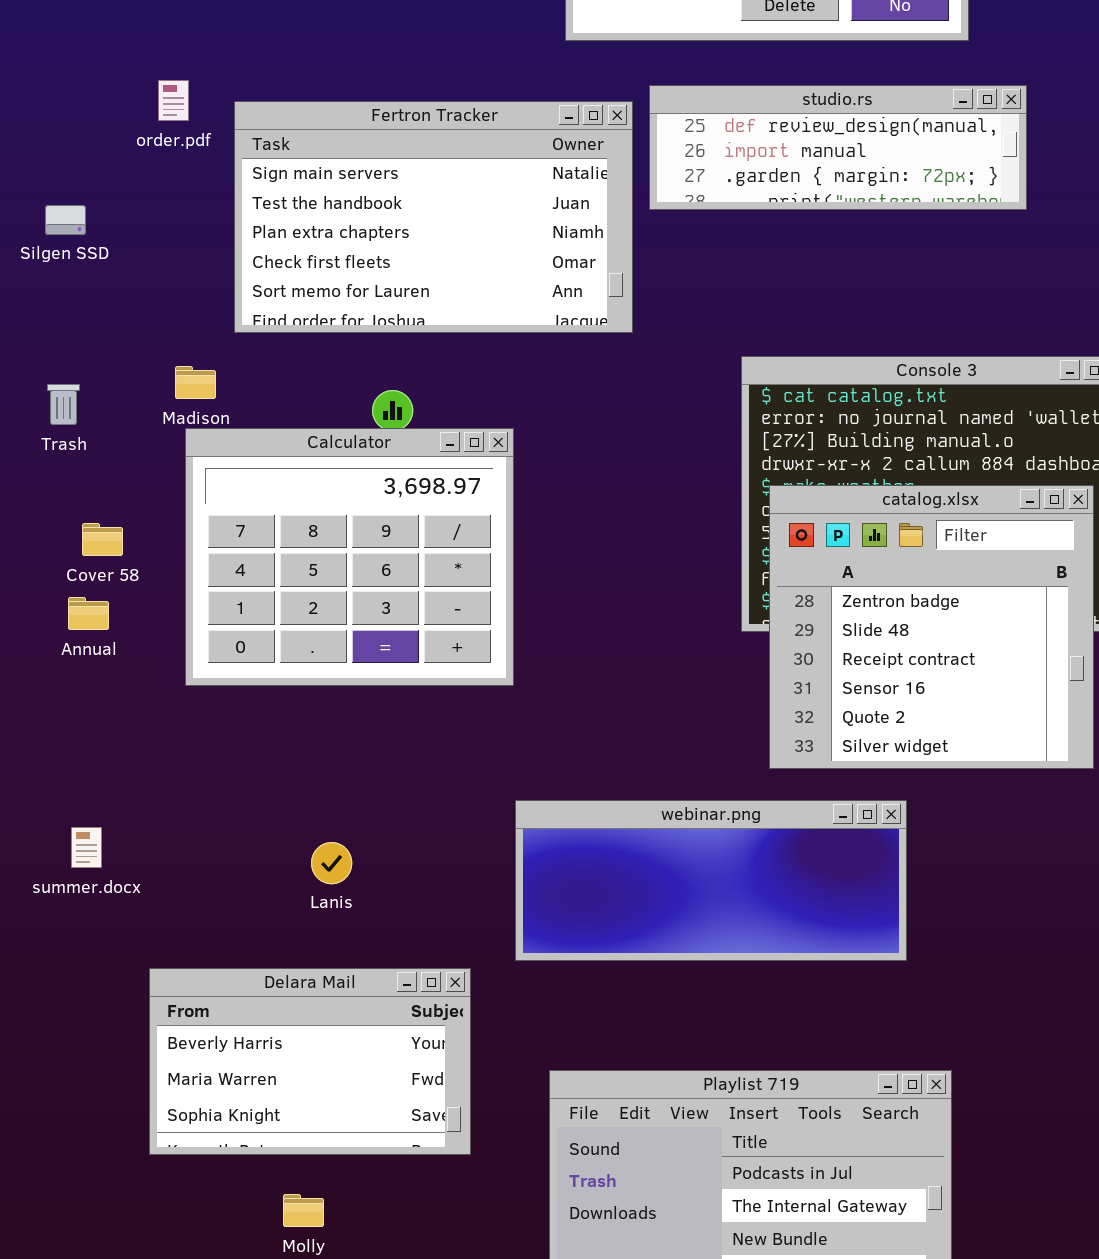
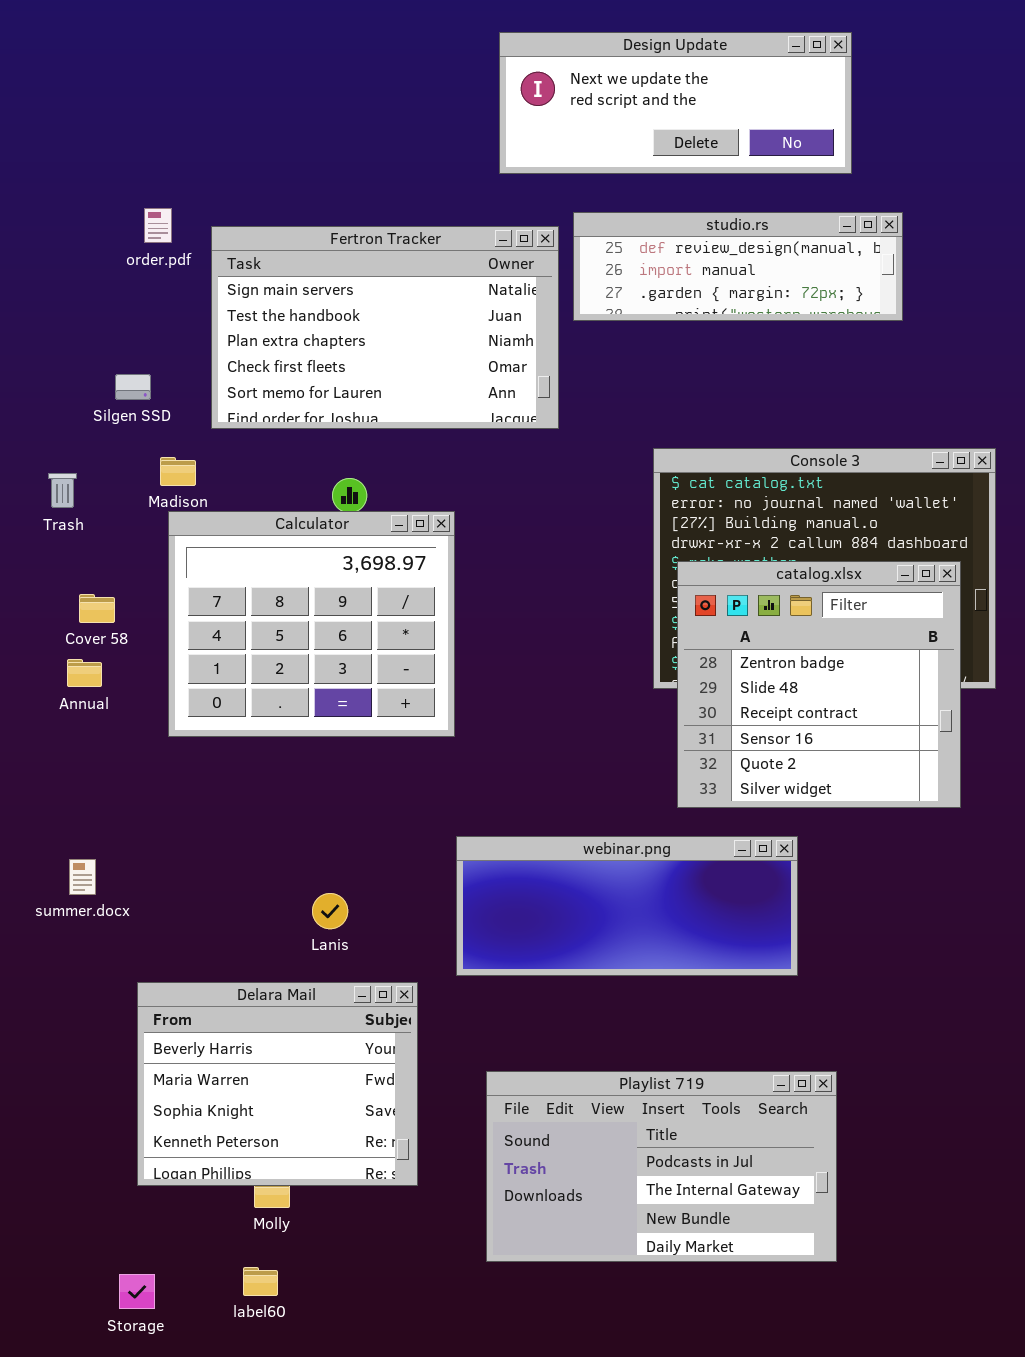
Silgen SSD: [45,205,86,235] -> [115,374,151,400], moved
Lanis: [311,842,352,884] -> [312,893,348,929], moved
Delara Mail: [149,968,471,1155] -> [137,982,418,1186], resized

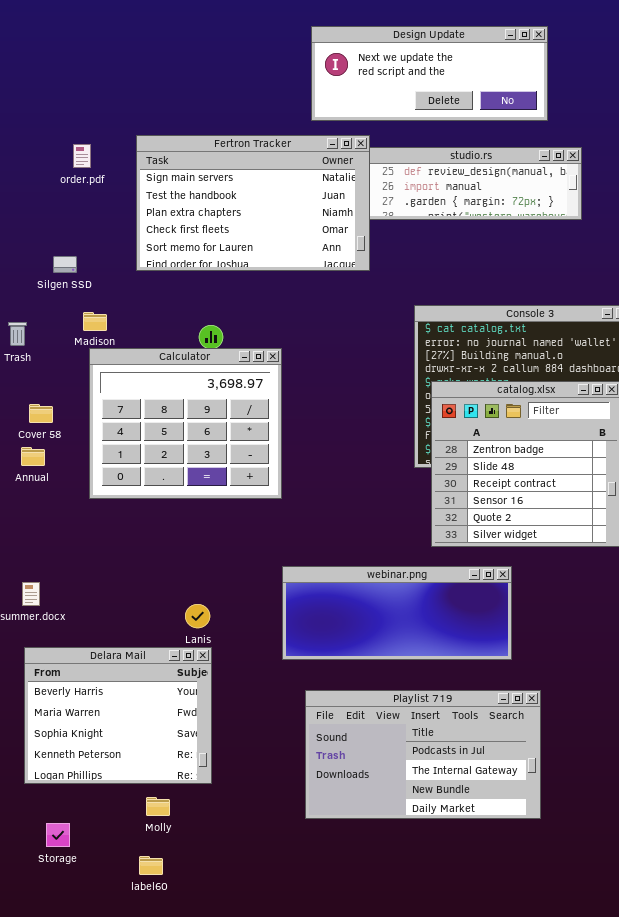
Fertron Tracker: [211,226,559,429] -> [136,135,370,271], moved
Delara Mail: [137,982,418,1186] -> [24,647,212,784], moved
Playlist 719: [486,1071,837,1262] -> [305,690,541,819], moved
Storage: [119,1274,155,1309] -> [46,823,70,847], moved

